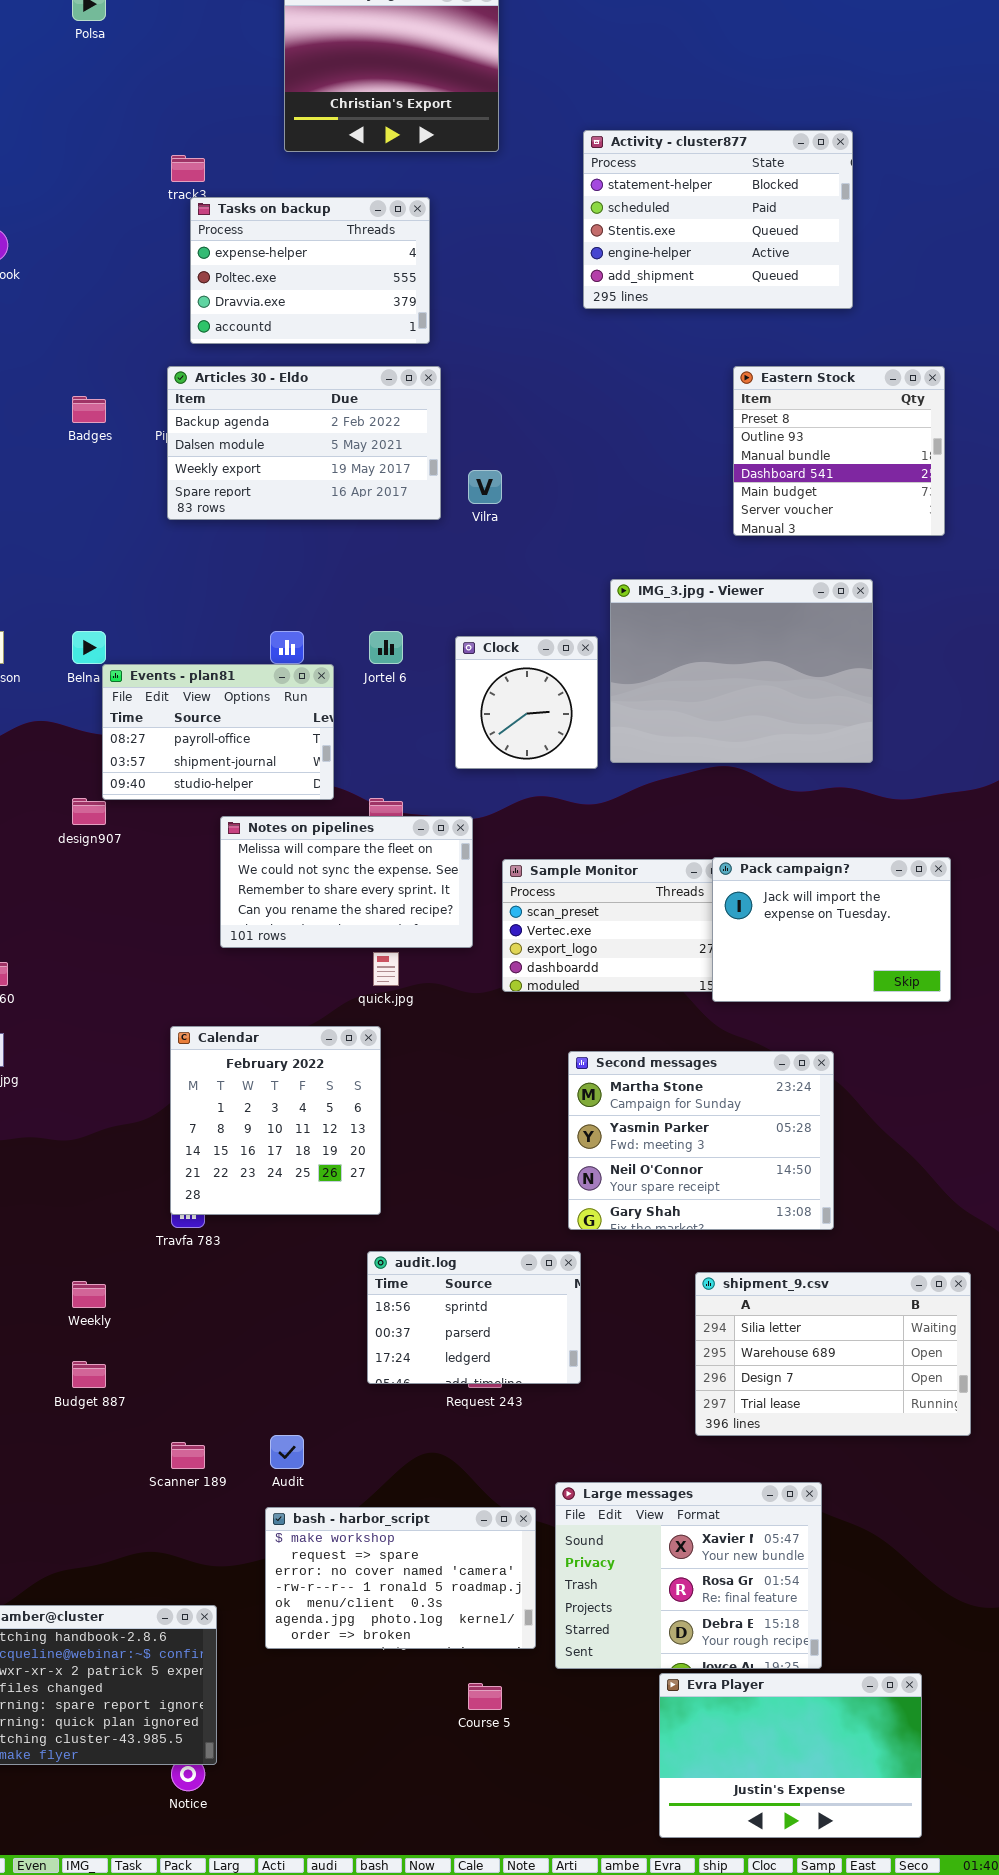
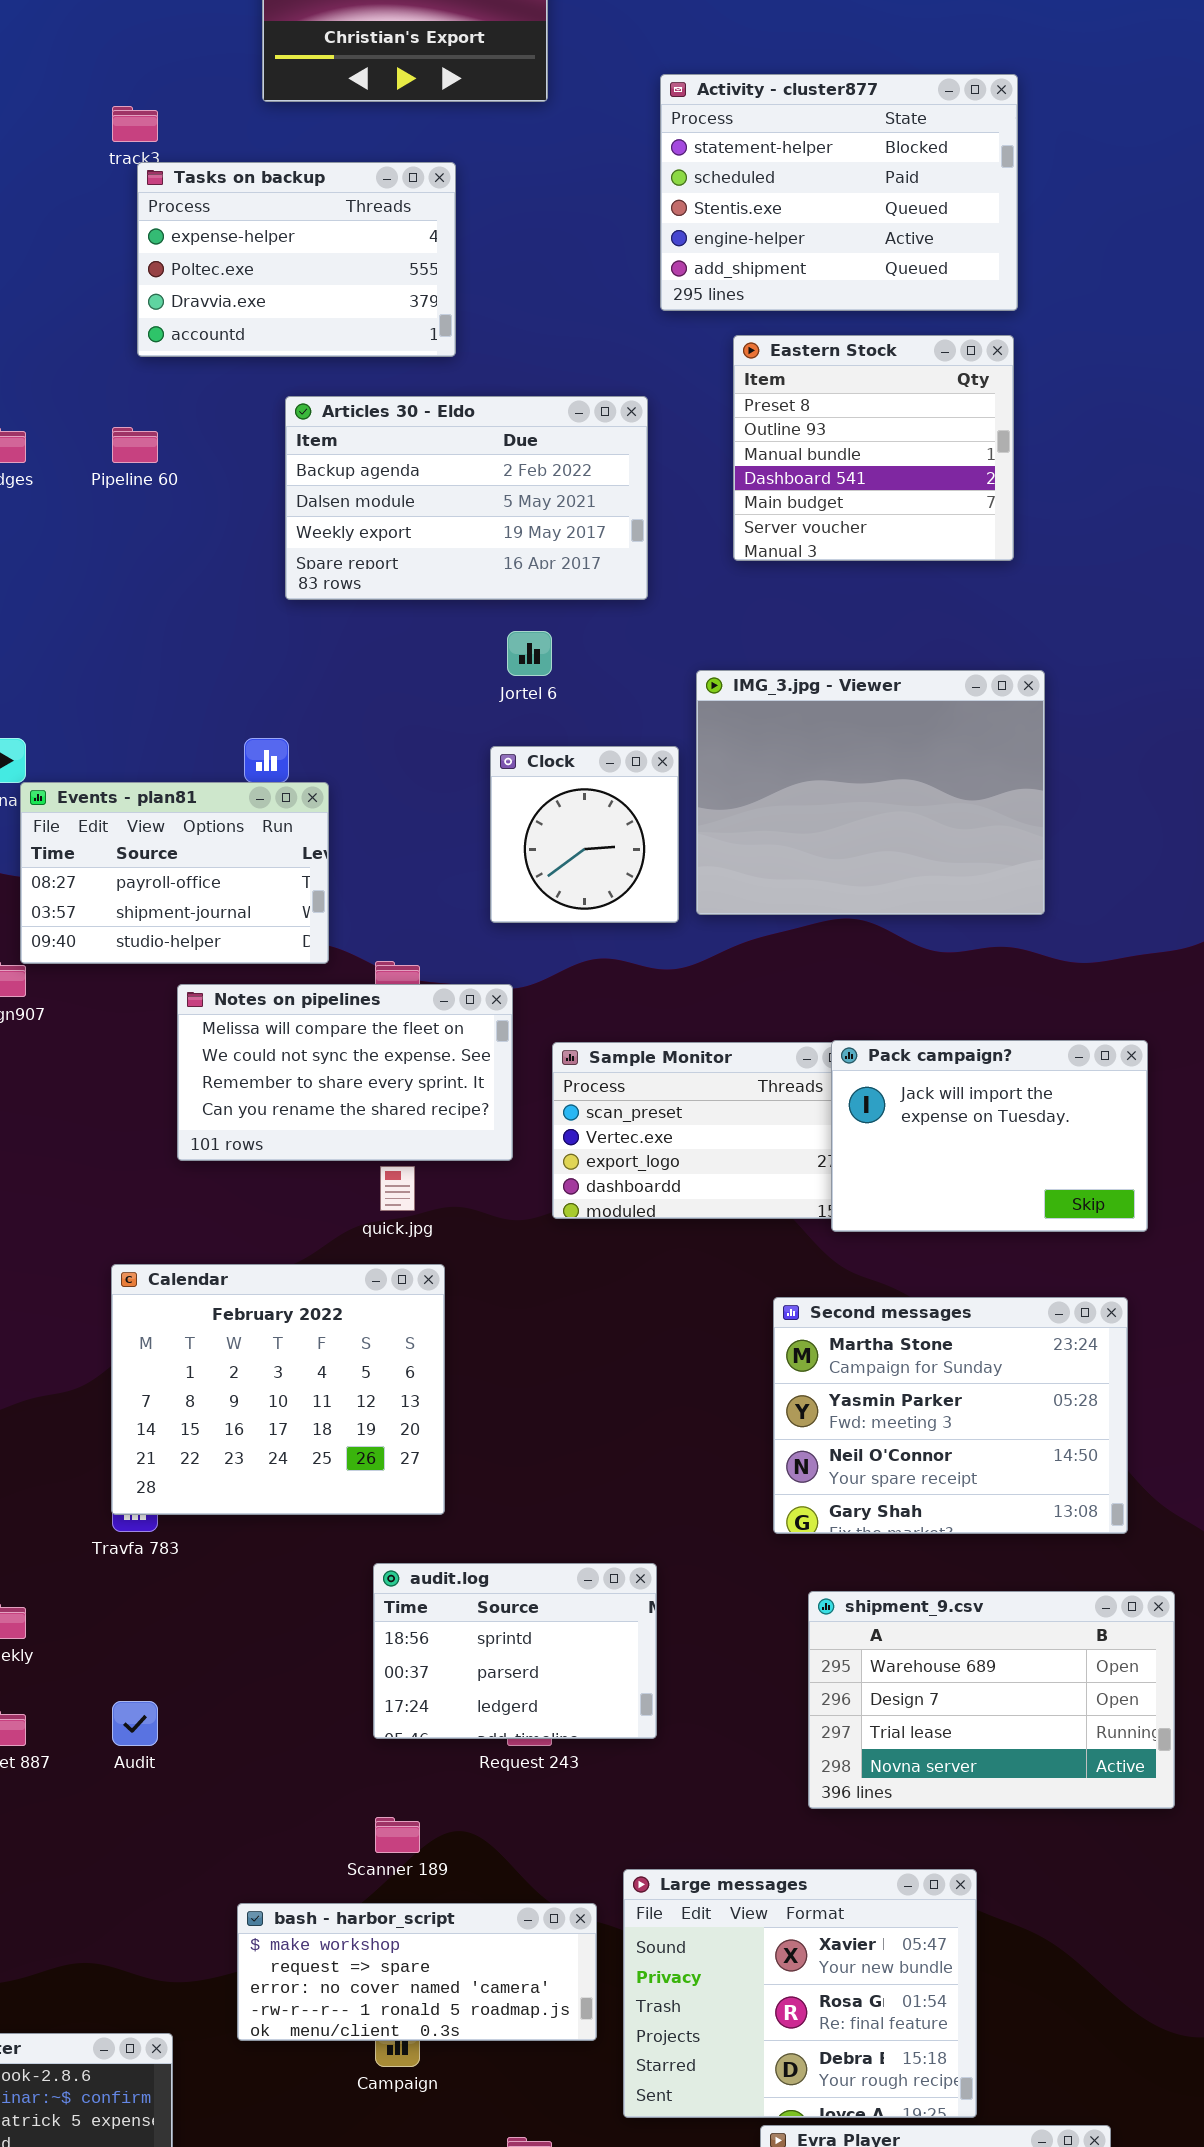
Articles 30 - Eldo: [167,366,441,520] -> [285,396,648,600], moved
Eastern Stock: [733,366,945,536] -> [733,335,1014,561], moved
Jortel 6: [369,631,403,664] -> [507,631,552,676], moved
Calendar: [170,1026,381,1215] -> [111,1264,445,1515], resized
Second messages: [568,1051,834,1230] -> [773,1297,1128,1534], moved
shipment_9.csv: [695,1272,971,1436] -> [808,1591,1175,1809], scrolled down 1 row
Audit: [270,1435,304,1469] -> [112,1701,158,1746], moved
Scanner 189: [171,1442,205,1469] -> [375,1817,420,1853], moved
bash - harbor_script: [265,1507,536,1649] -> [237,1903,597,2041], resized

